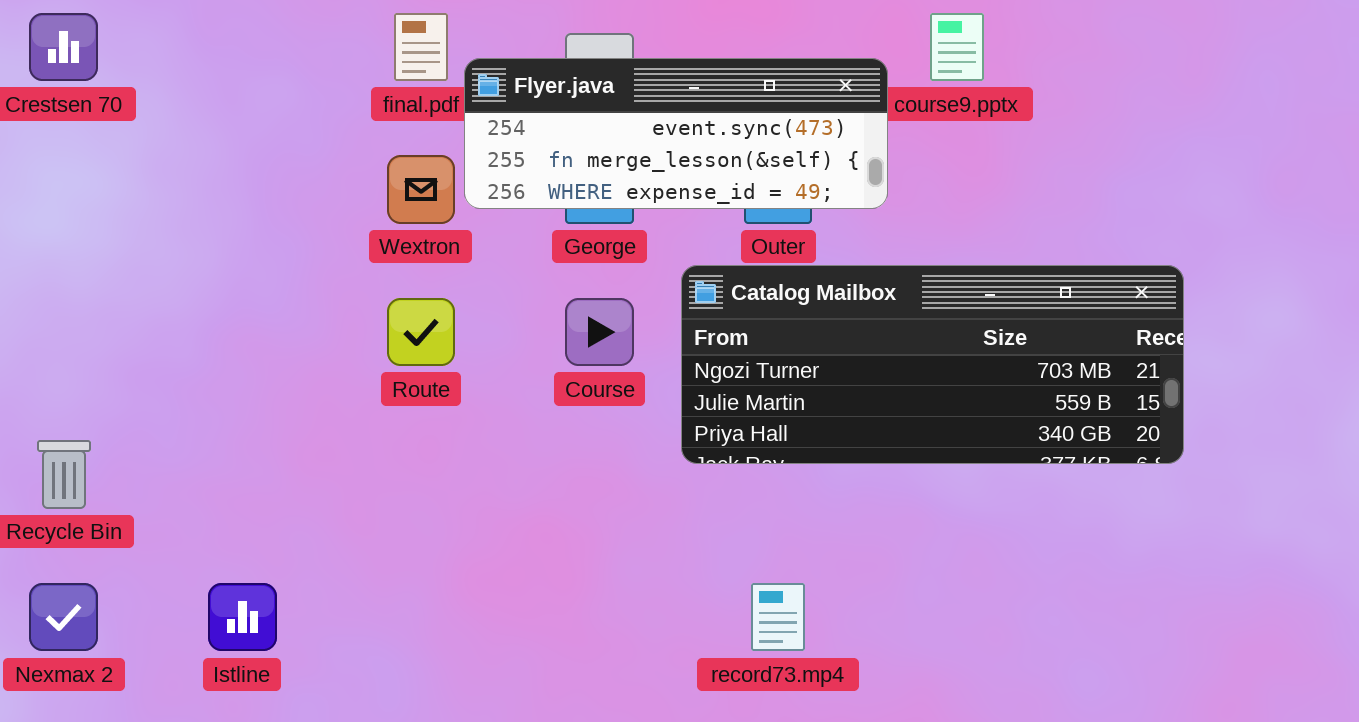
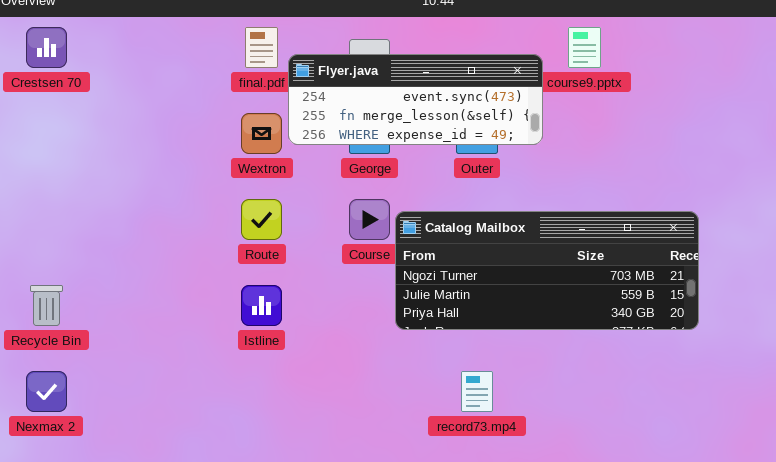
Catalog Mailbox: [681,265,1184,464] -> [395,211,699,330], moved
Istline: [208,583,277,651] -> [241,285,282,326], moved

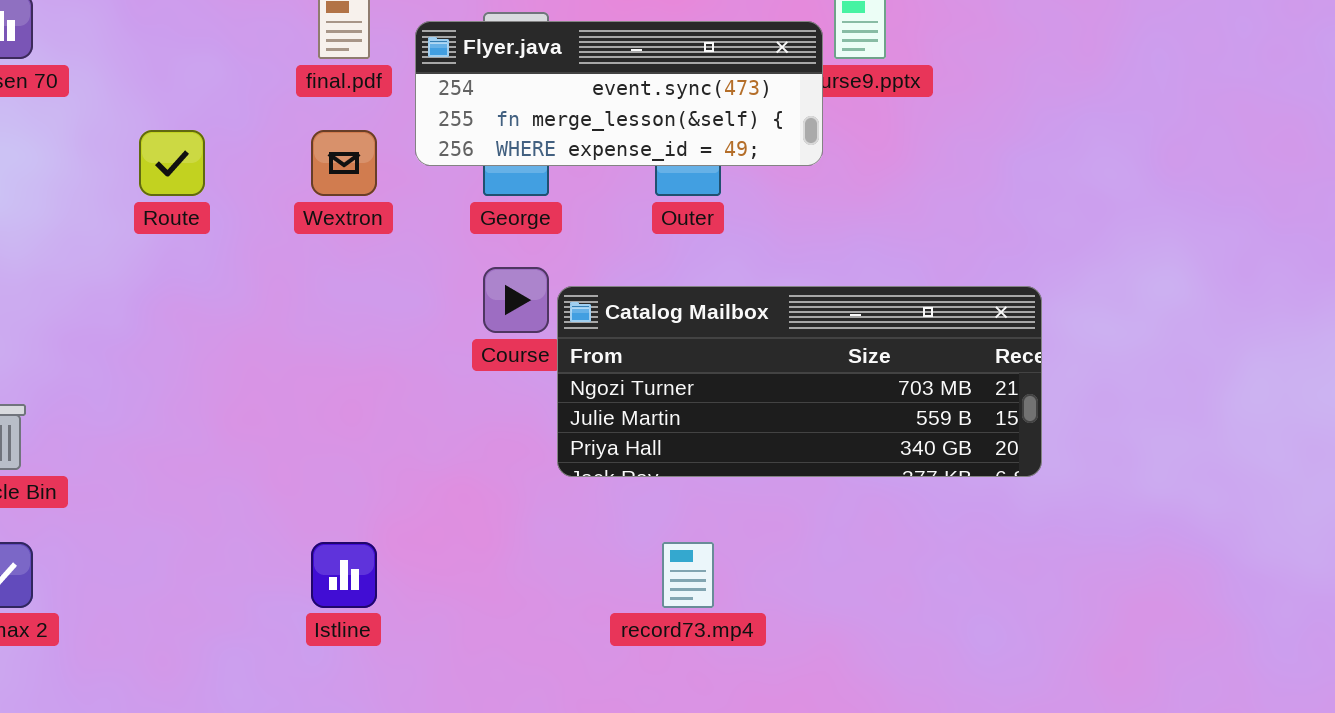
Flyer.java: [288,54,543,145] -> [415,21,823,166], moved
Route: [241,199,282,240] -> [139,130,205,196], moved
Istline: [241,285,282,326] -> [311,542,377,608], moved

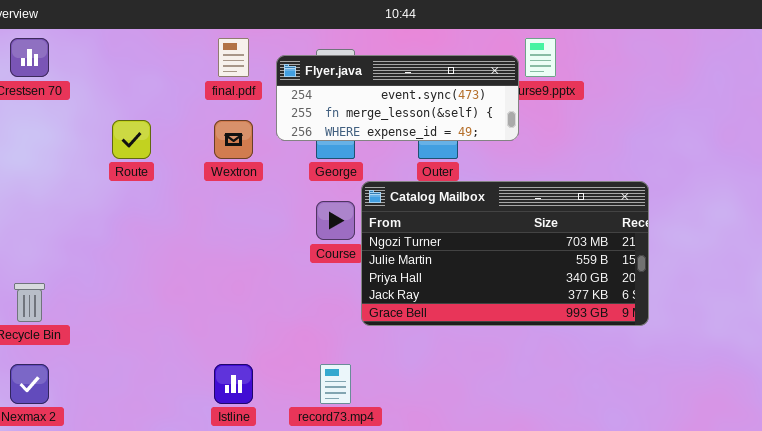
Catalog Mailbox: [557,286,1042,477] -> [361,181,649,326], resized
record73.mp4: [662,542,714,608] -> [320,364,351,404], moved

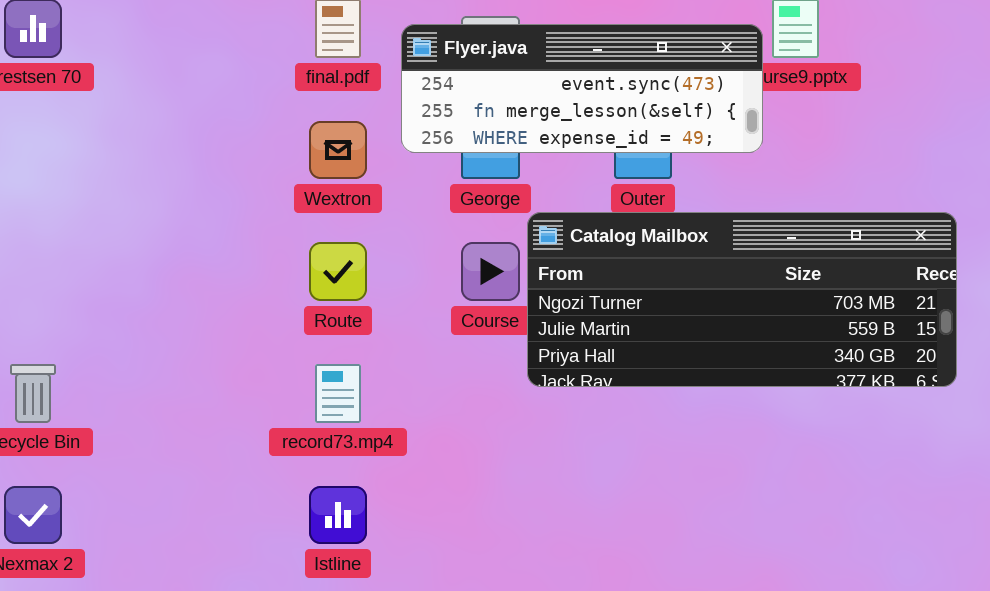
Route: [112,120,151,159] -> [309,242,367,301], moved
Catalog Mailbox: [361,181,649,326] -> [527,212,957,387], resized
record73.mp4: [320,364,351,404] -> [315,364,361,423], moved

